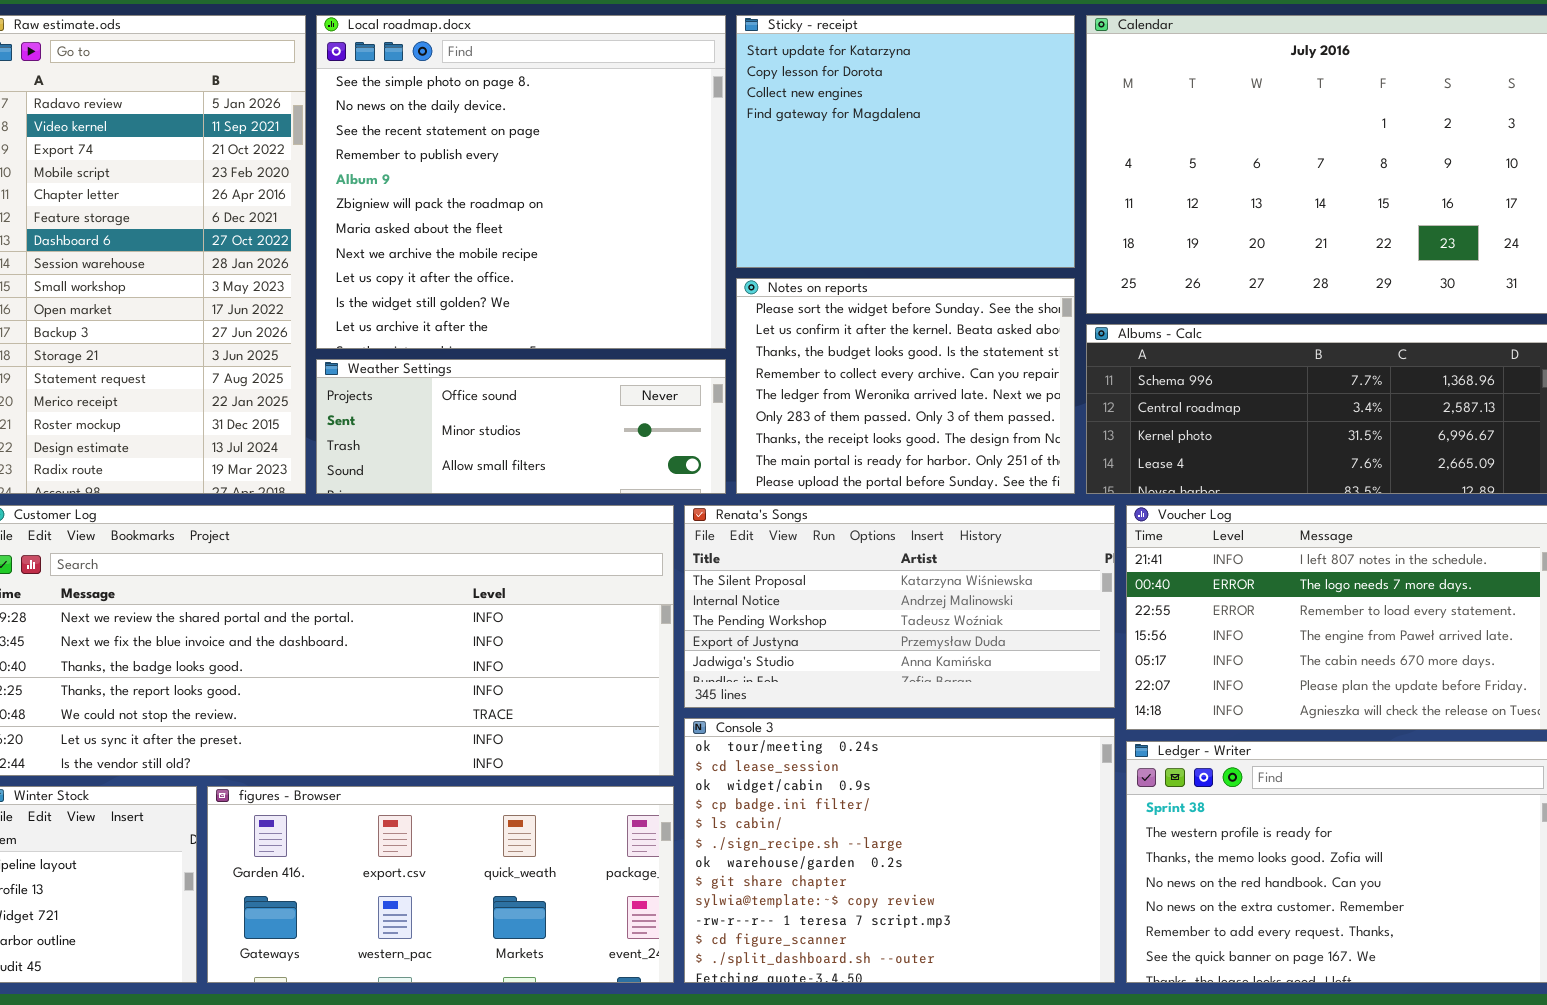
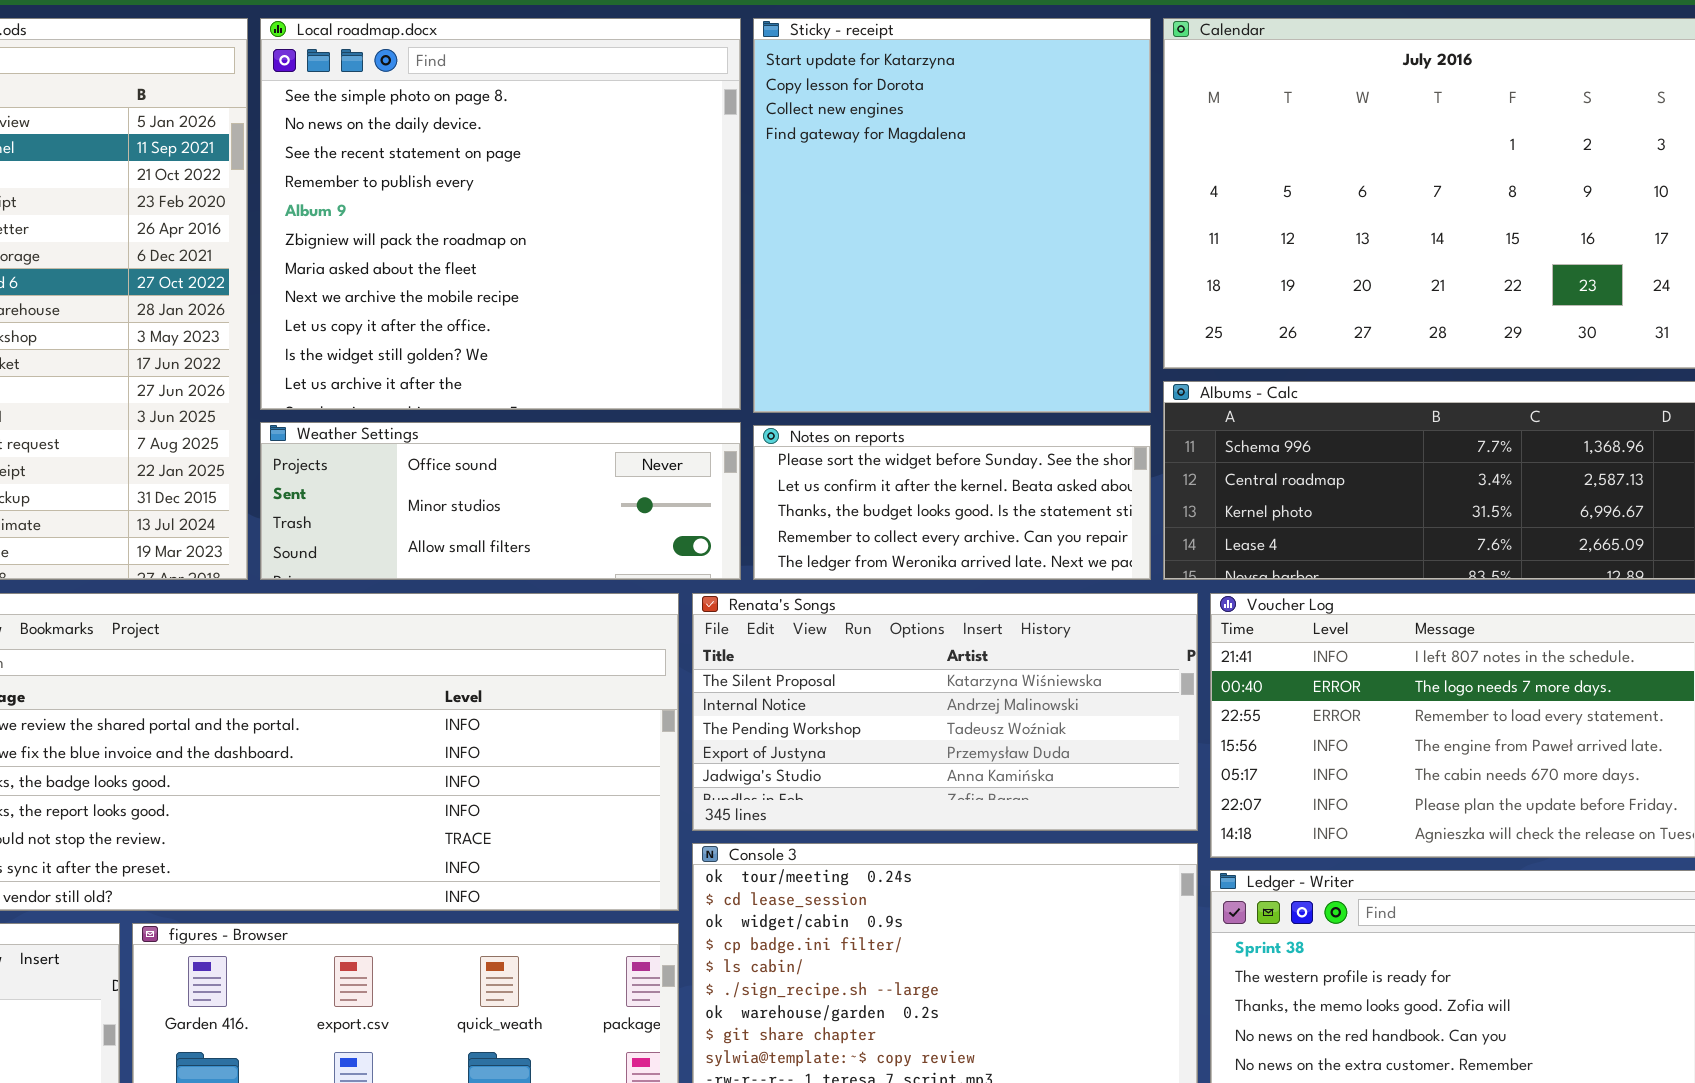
Sticky - receipt: [736,15,1075,268] -> [753,18,1151,413], resized
Notes on reports: [736,278,1075,494] -> [753,425,1151,580], resized

